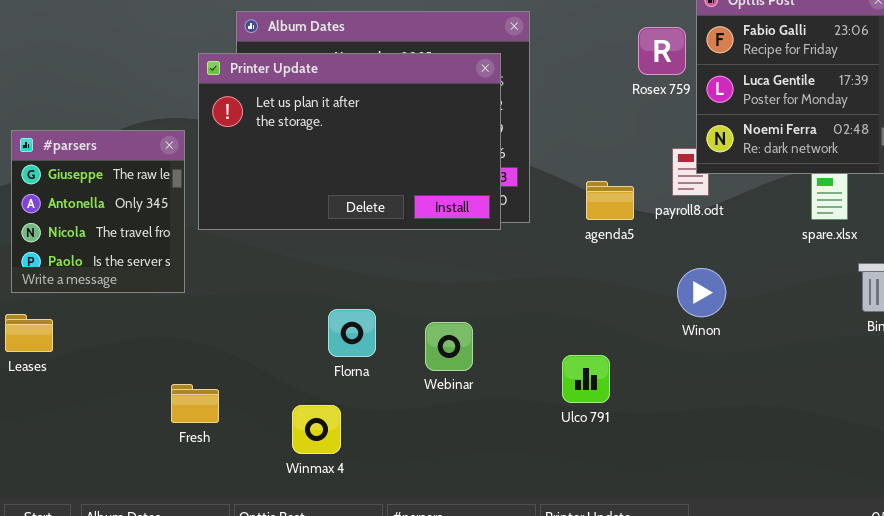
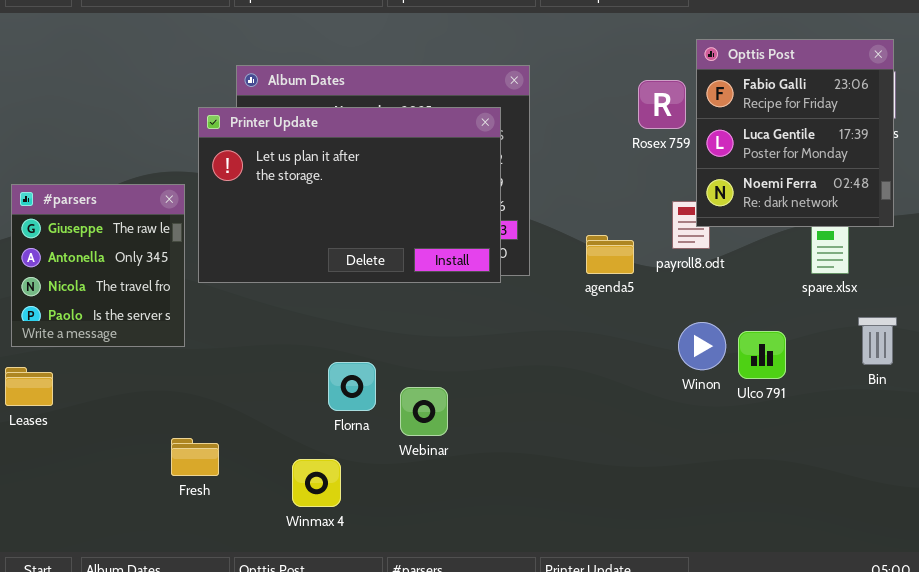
Webinar: [425,322,473,371] -> [400,387,448,436], moved
Ulco 791: [562,355,610,403] -> [738,331,786,379], moved

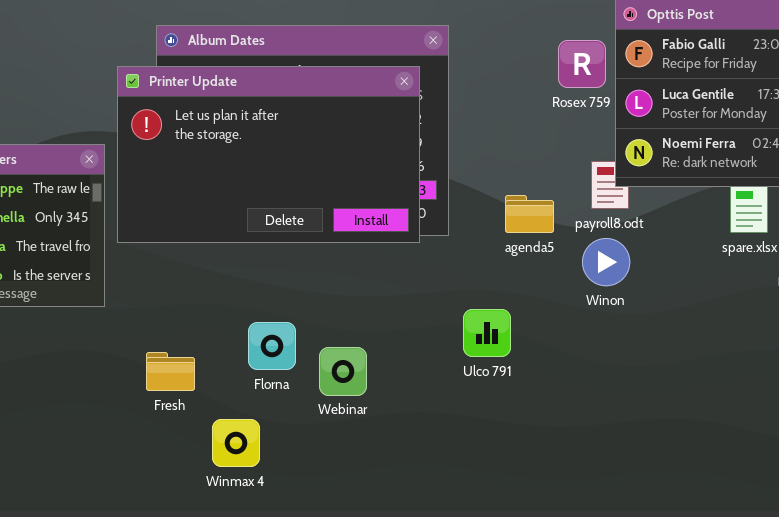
Winon: [678,322,726,370] -> [582,238,630,286], moved
Ulco 791: [738,331,786,379] -> [463,309,511,357], moved
Fresh: [171,438,219,476] -> [146,352,195,391], moved

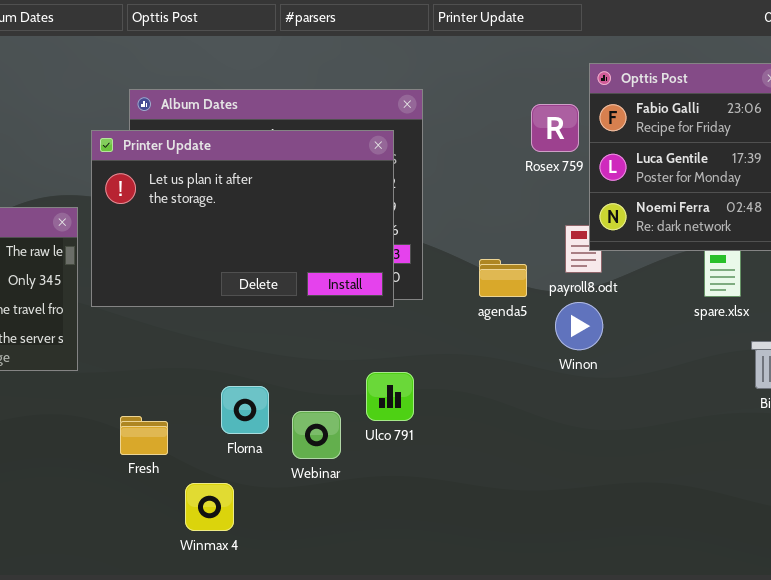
Ulco 791: [463,309,511,357] -> [366,372,414,421], moved

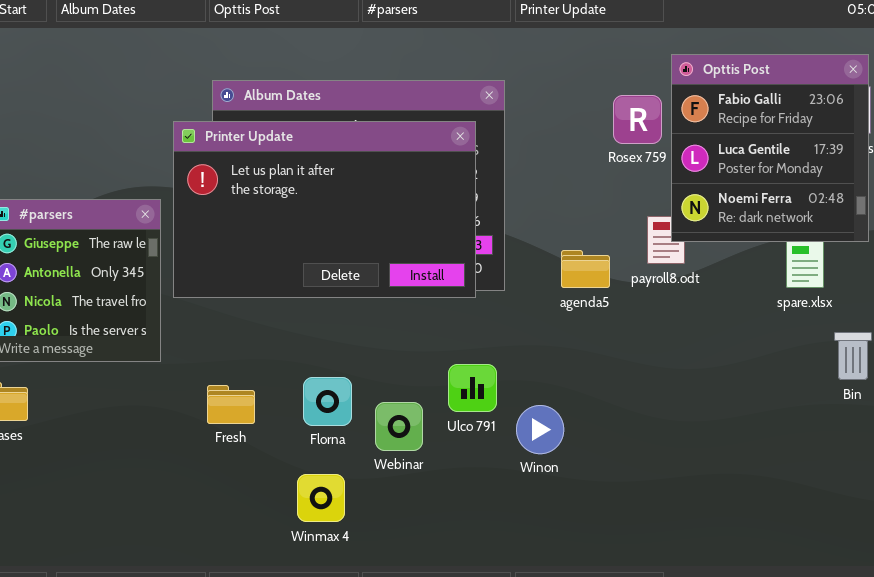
Winon: [555,302,603,350] -> [516,405,564,454], moved
Fresh: [120,416,168,455] -> [207,385,255,424], moved
Winmax 4: [185,483,234,531] -> [297,474,345,522], moved

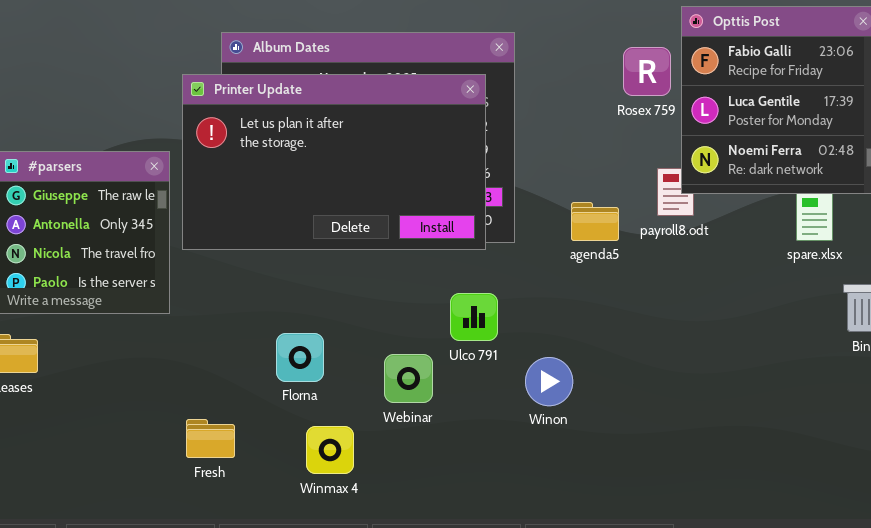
Ulco 791: [448,364,497,412] -> [450,293,498,341], moved
Florna: [303,377,352,426] -> [276,333,324,382], moved
Fresh: [207,385,255,424] -> [186,419,235,458], moved

